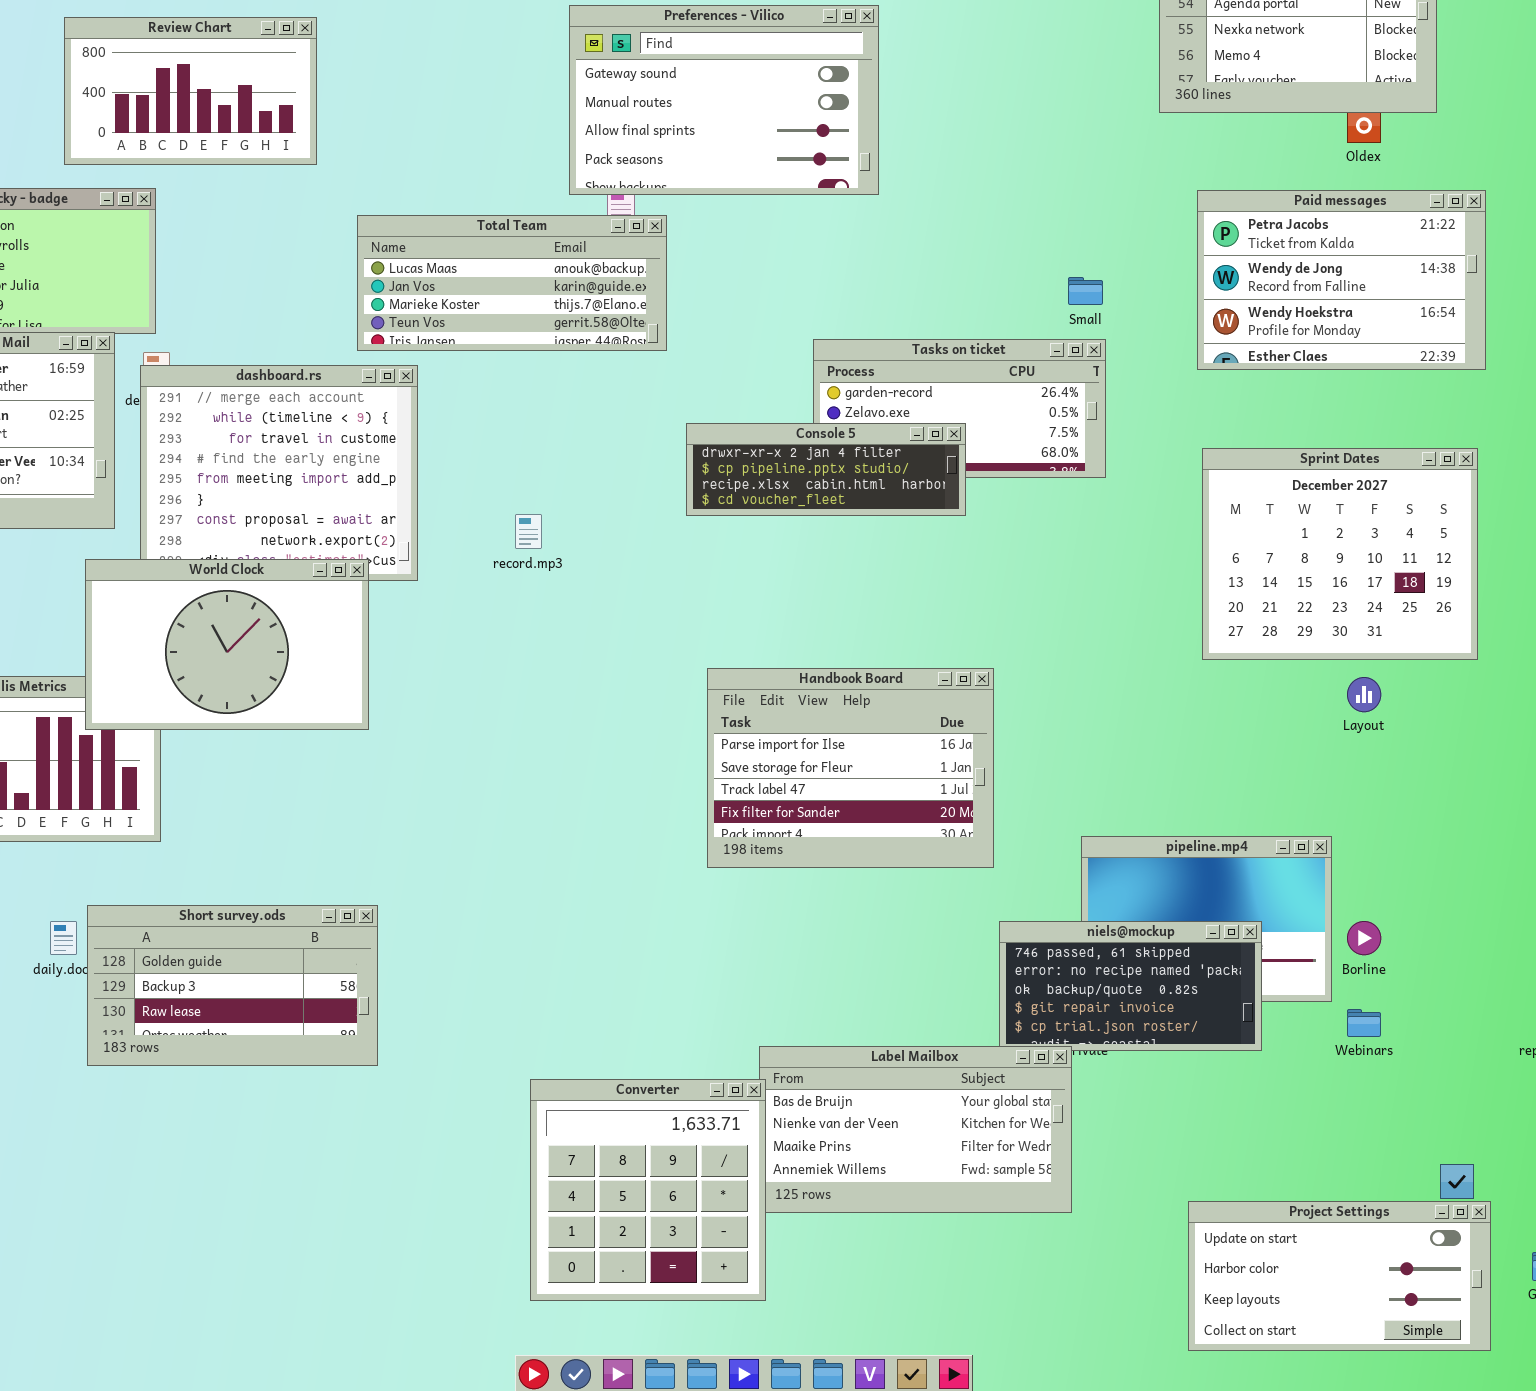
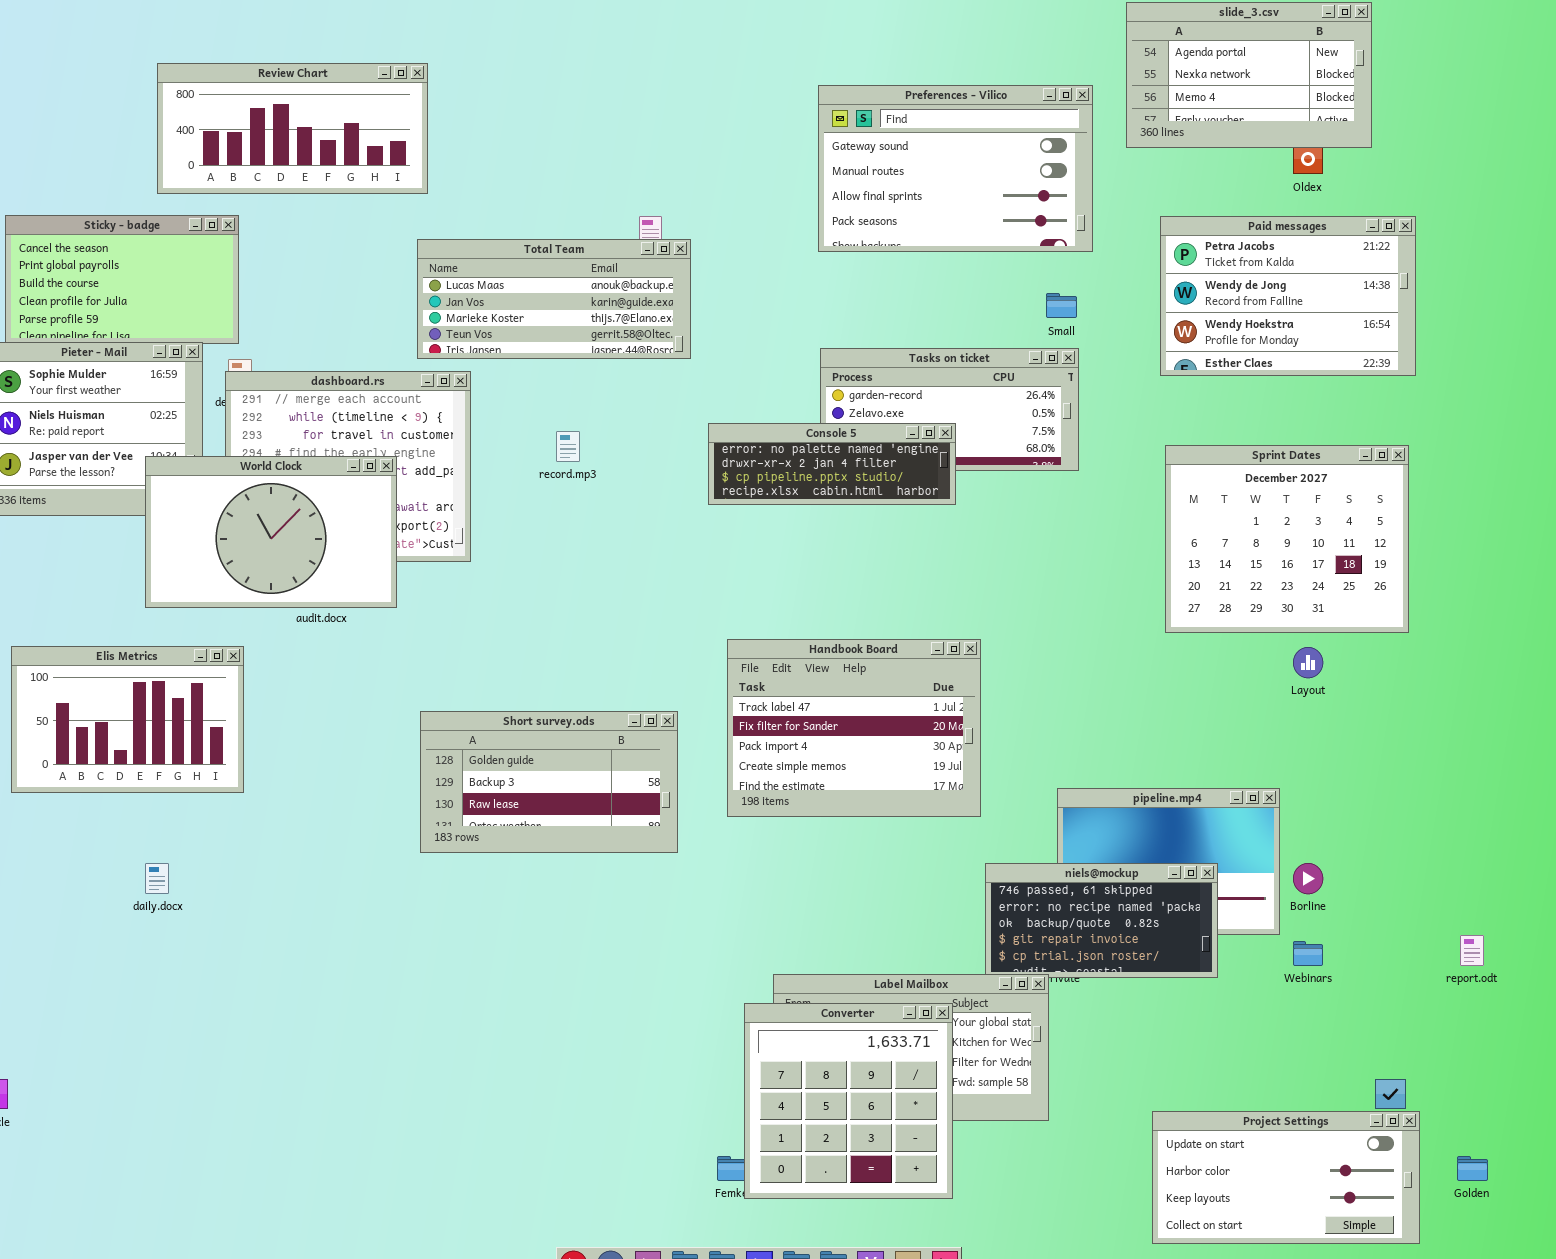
Preferences - Vilico: [569,5,879,195] -> [818,85,1093,252], moved
Review Chart: [64,17,317,165] -> [157,63,428,194], resized
Console 5: [686,423,966,516] -> [708,423,956,505], scrolled up 1 row
record.mp3: [515,514,542,549] -> [556,431,580,462], moved
World Clock: [85,559,369,730] -> [145,456,397,608], moved
Handbook Board: [707,668,994,868] -> [727,639,981,817], scrolled down 2 rows
Short survey.ods: [87,905,378,1066] -> [420,711,678,853], moved
Converter: [530,1079,766,1301] -> [744,1003,953,1199], moved

